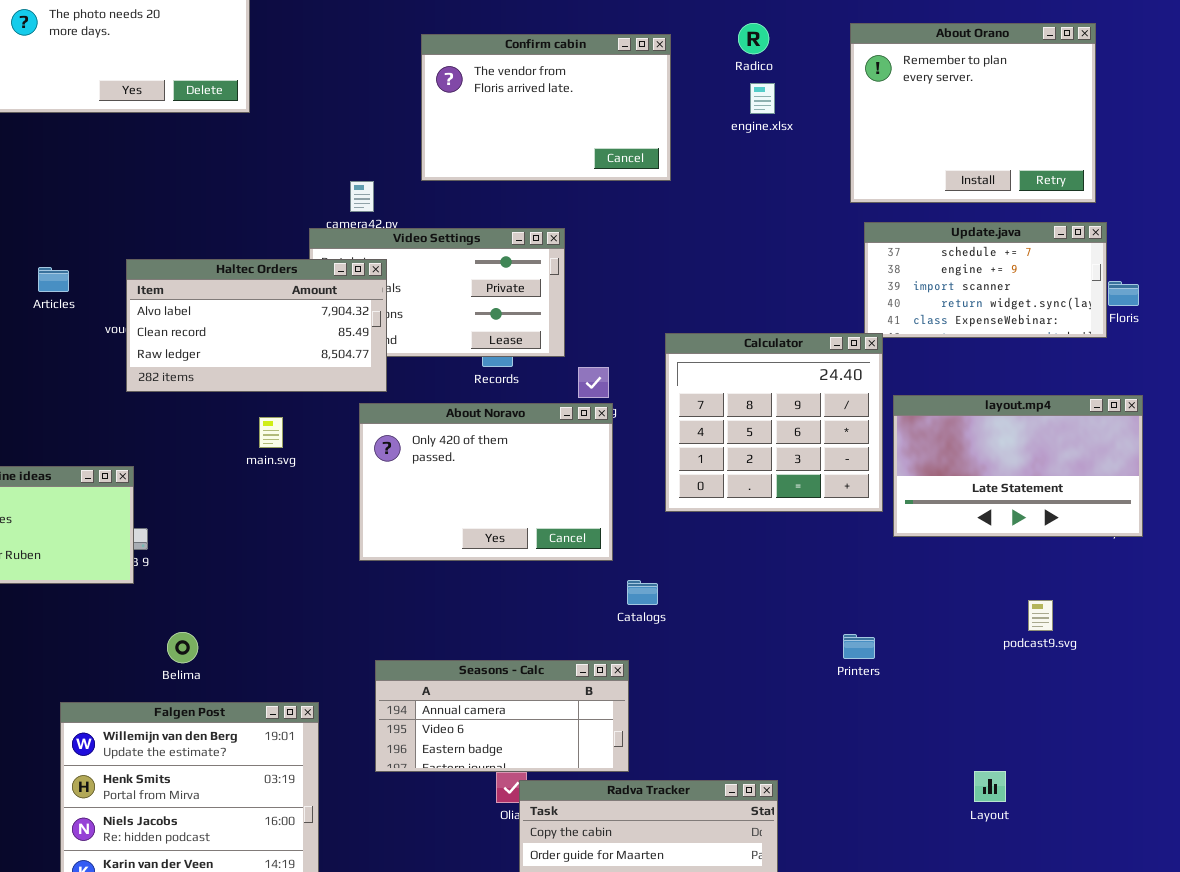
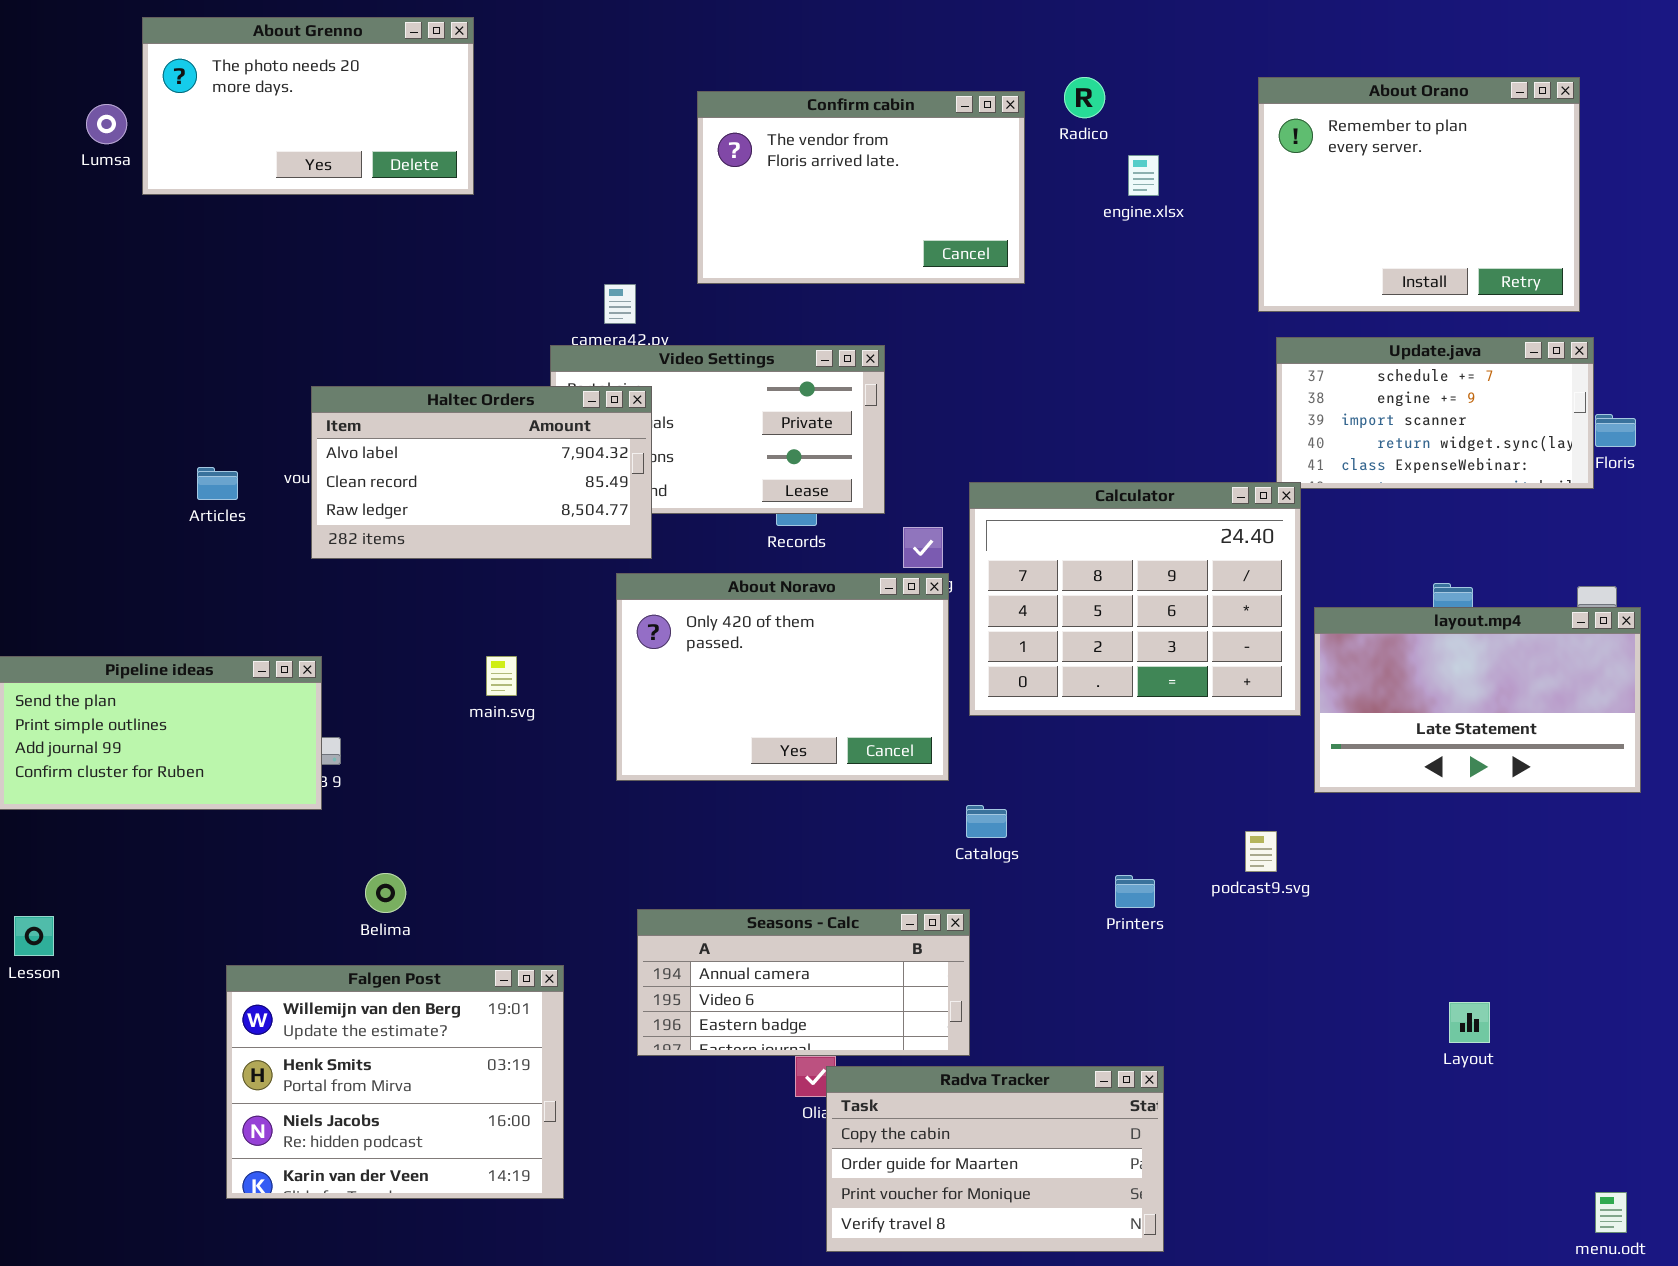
Radico: [738,23,769,54] -> [1064,77,1105,118], moved
Articles: [38,267,69,292] -> [197,467,238,500], moved
Calculator: [665,333,883,512] -> [969,482,1301,716], resized
layout.mp4: [893,395,1143,537] -> [1314,607,1641,793], moved
main.svg: [259,417,283,448] -> [486,656,517,696], moved
podcast9.svg: [1028,600,1053,631] -> [1245,831,1277,872], moved
Printers: [843,634,875,659] -> [1115,875,1155,908], moved
Layout: [974,771,1006,802] -> [1449,1002,1490,1043], moved

